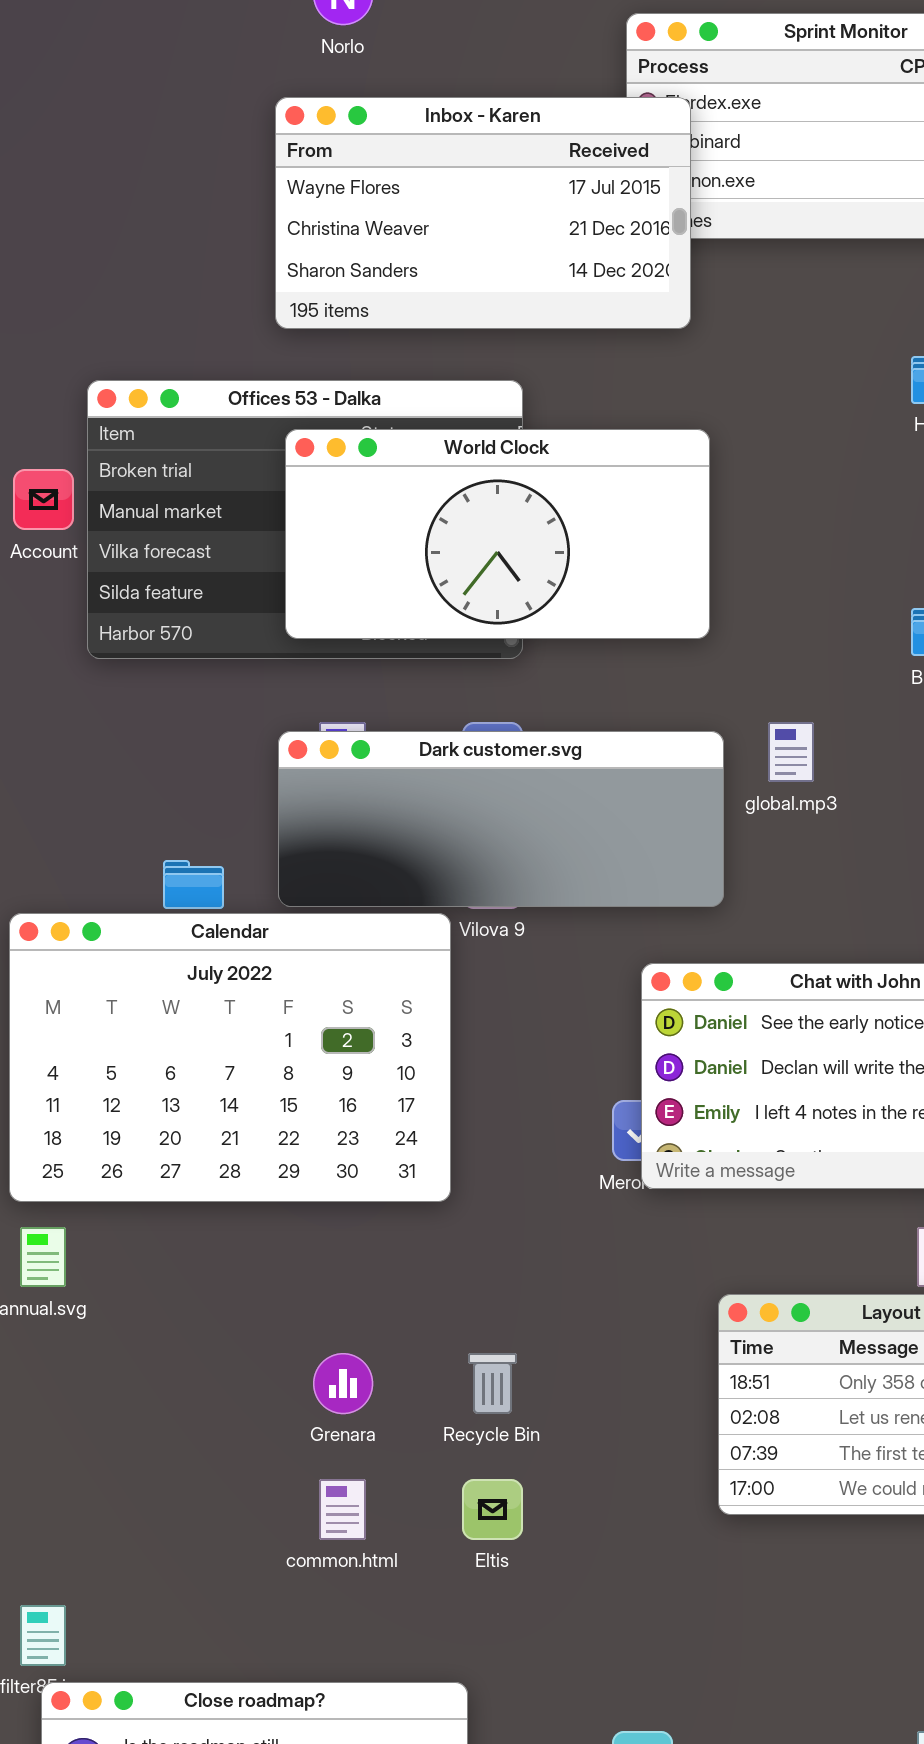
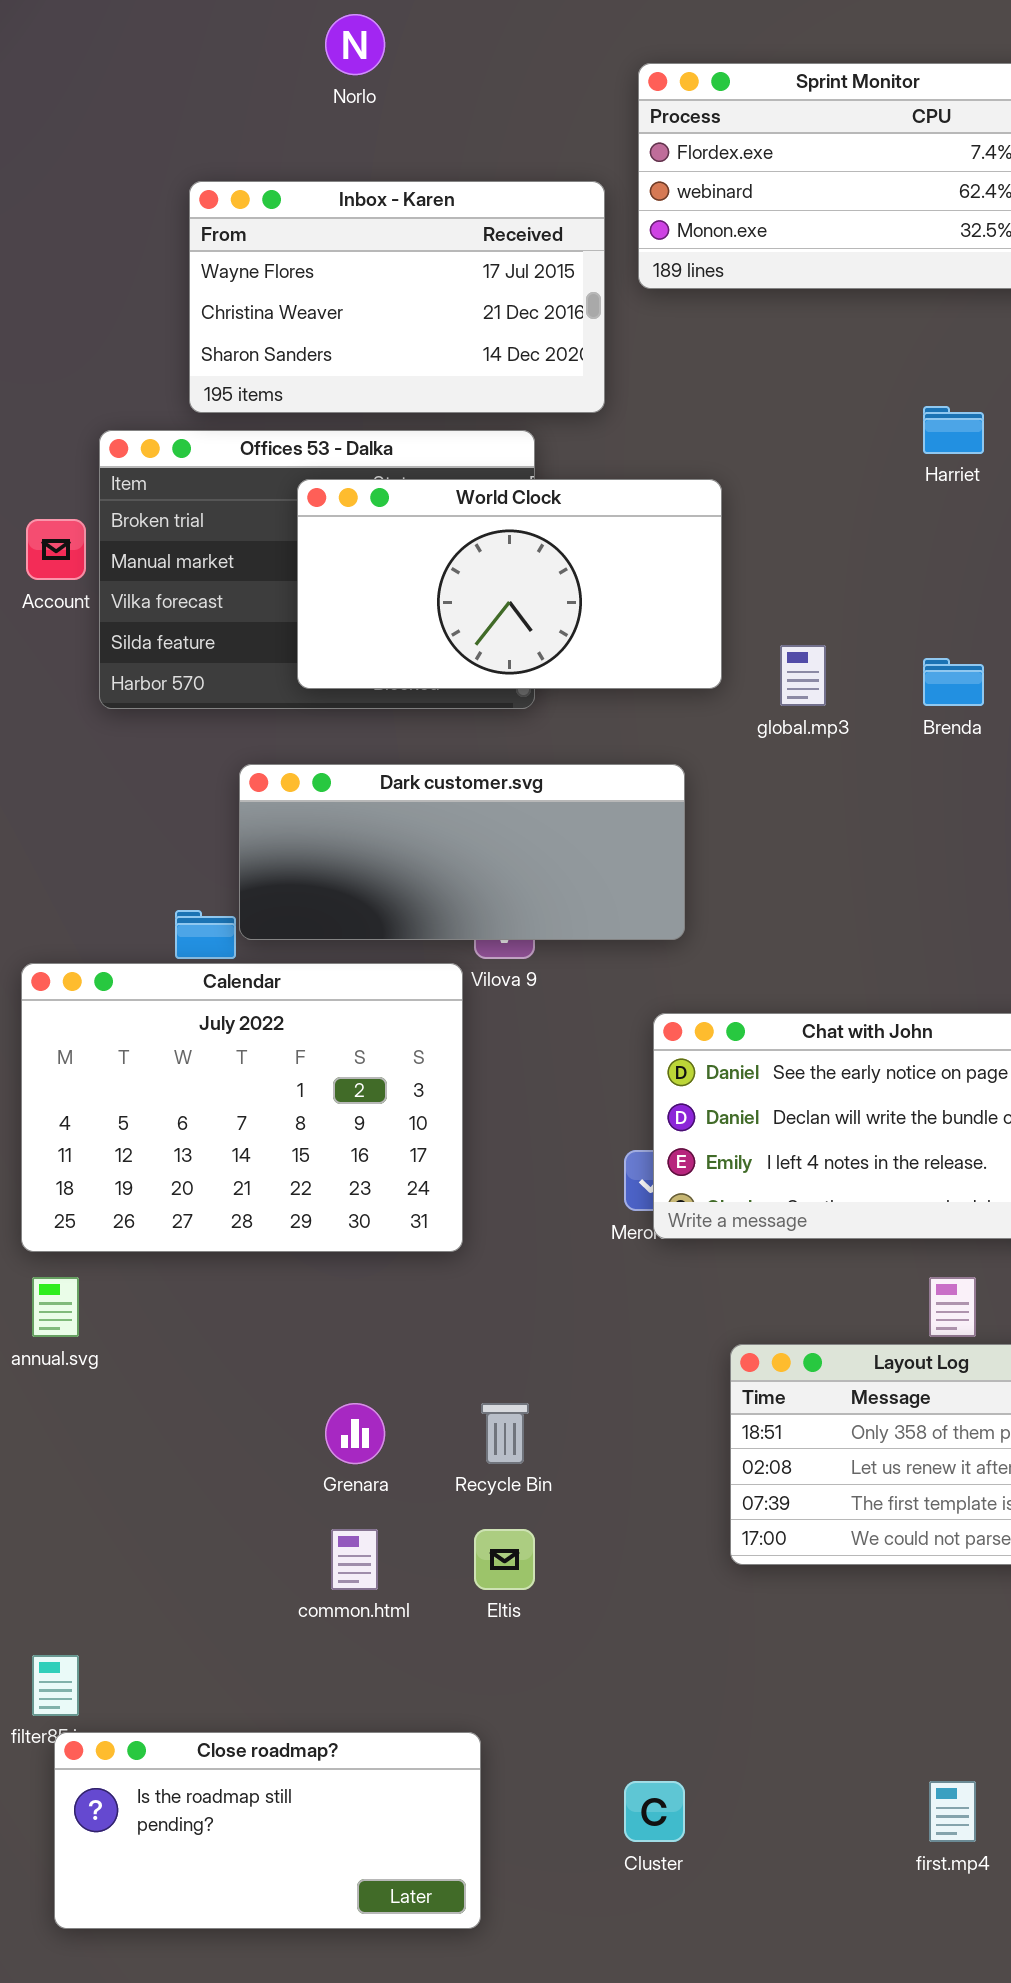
Inbox - Karen: [275,97,691,329] -> [189,181,605,413], moved
global.mp3: [768,722,814,782] -> [780,645,826,706], moved
Dark customer.svg: [278,731,724,907] -> [239,764,685,940], moved

